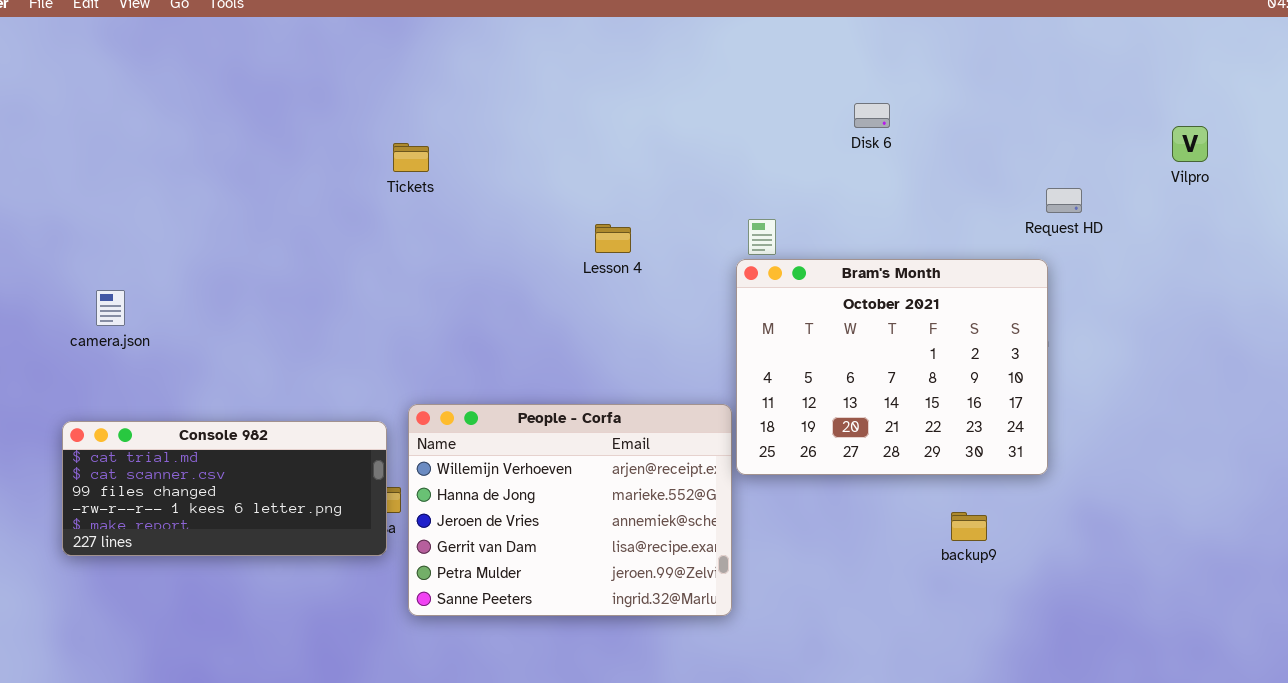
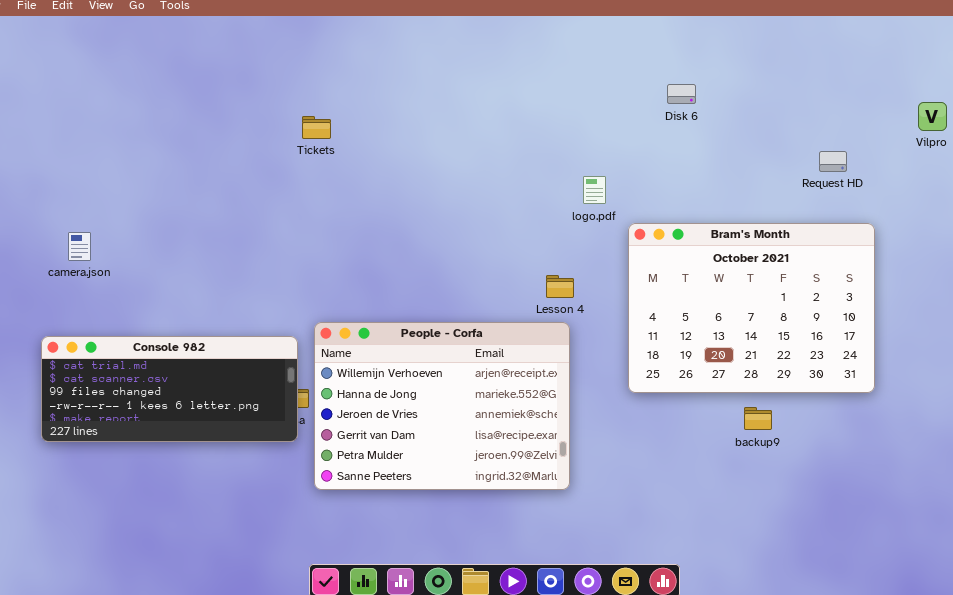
Lesson 4: [595,224,631,253] -> [546,275,574,298], moved
Bram's Month: [736,259,1048,475] -> [628,223,875,393], moved

